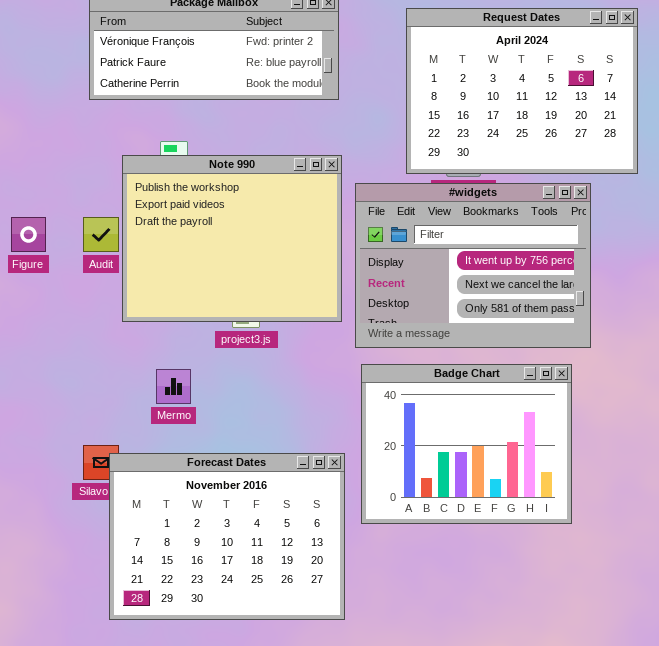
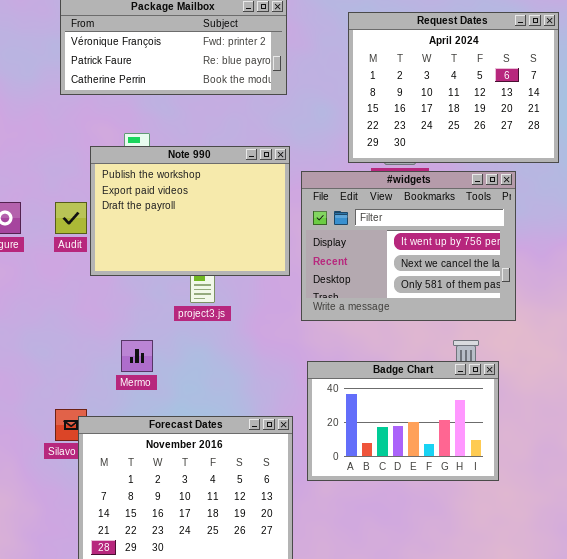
Note 990: [122,155,342,322] -> [90,146,290,276], resized
Badge Chart: [361,364,572,524] -> [307,361,499,481], resized

